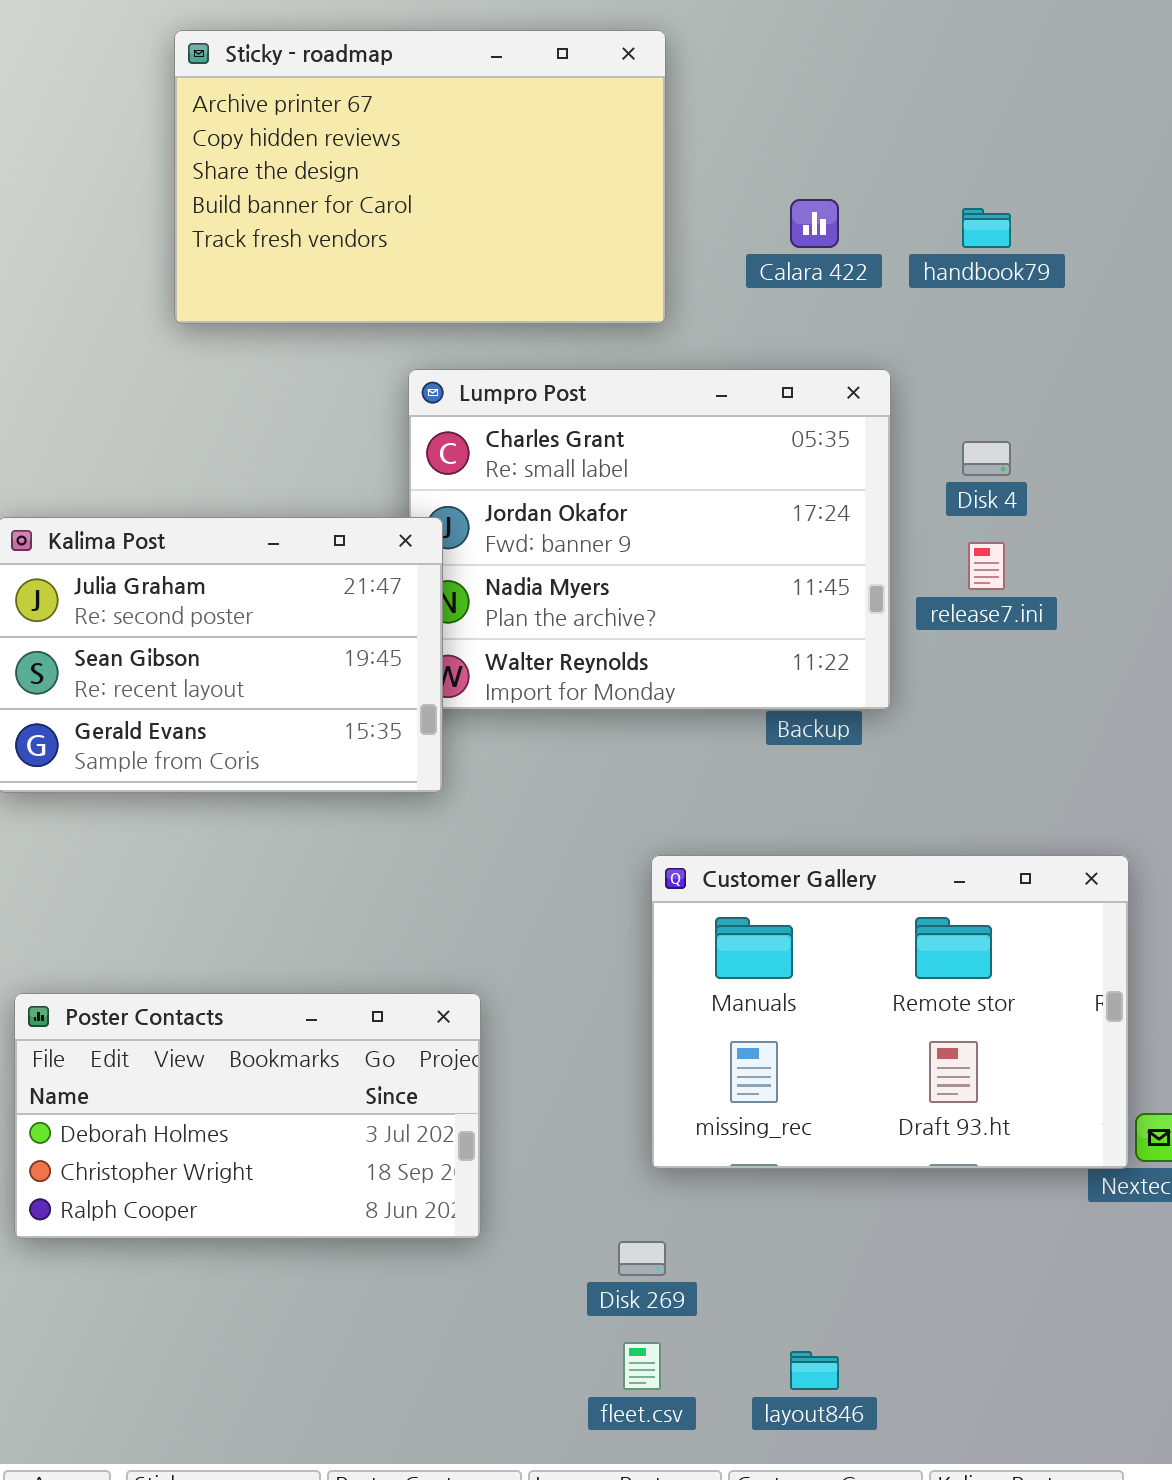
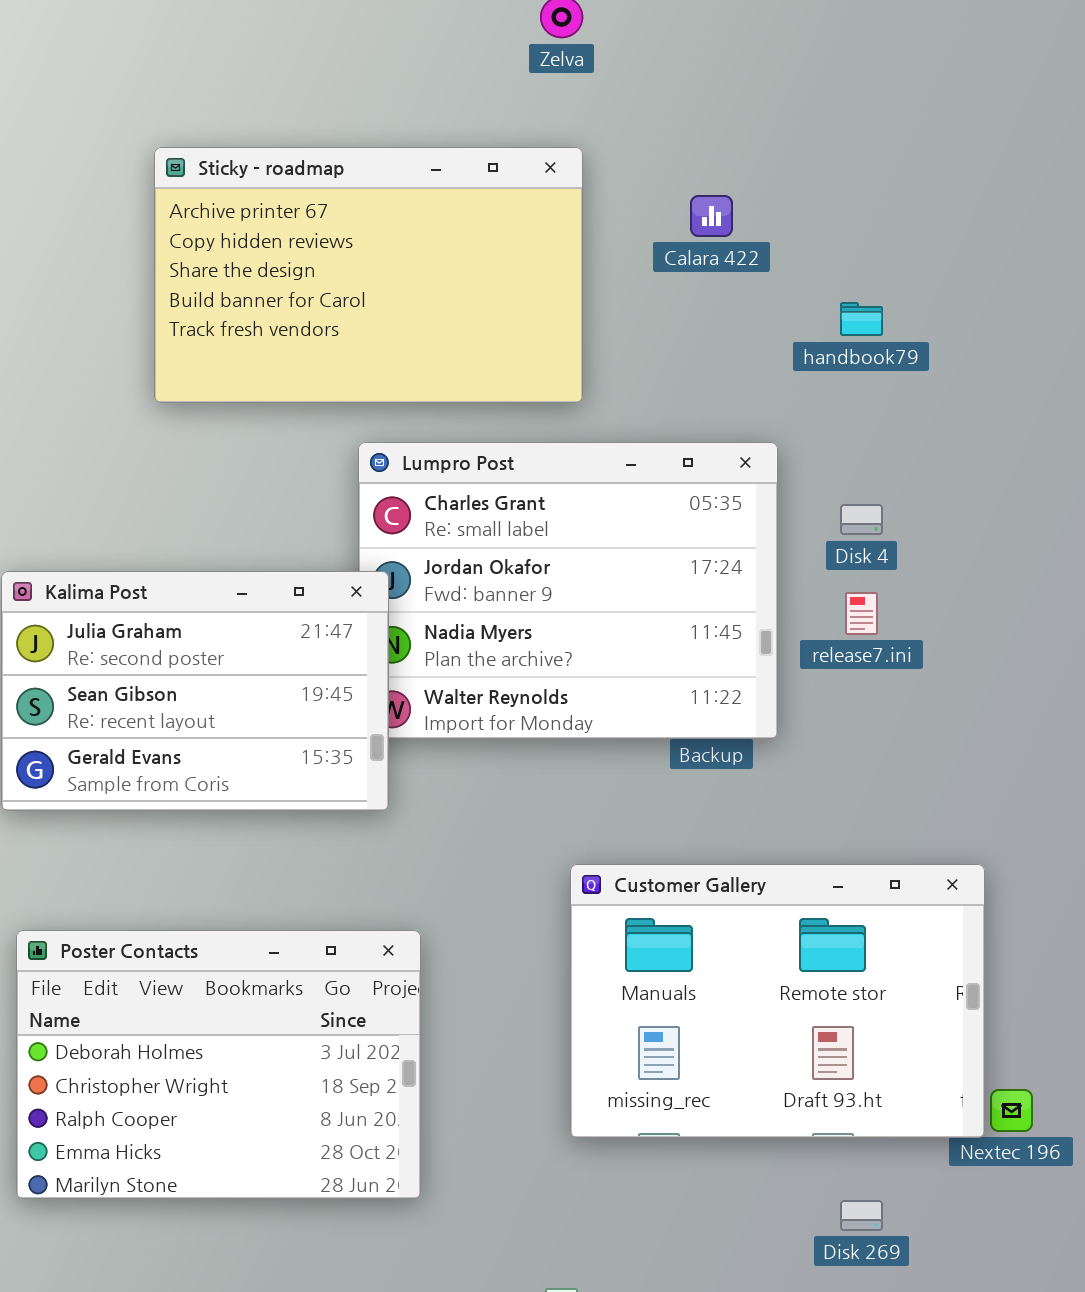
Calara 422: [790,199,839,248] -> [690,195,733,237], moved
Poster Contacts: [14,993,481,1239] -> [16,930,421,1199], resized
Disk 269: [618,1241,666,1276] -> [840,1200,883,1231], moved

